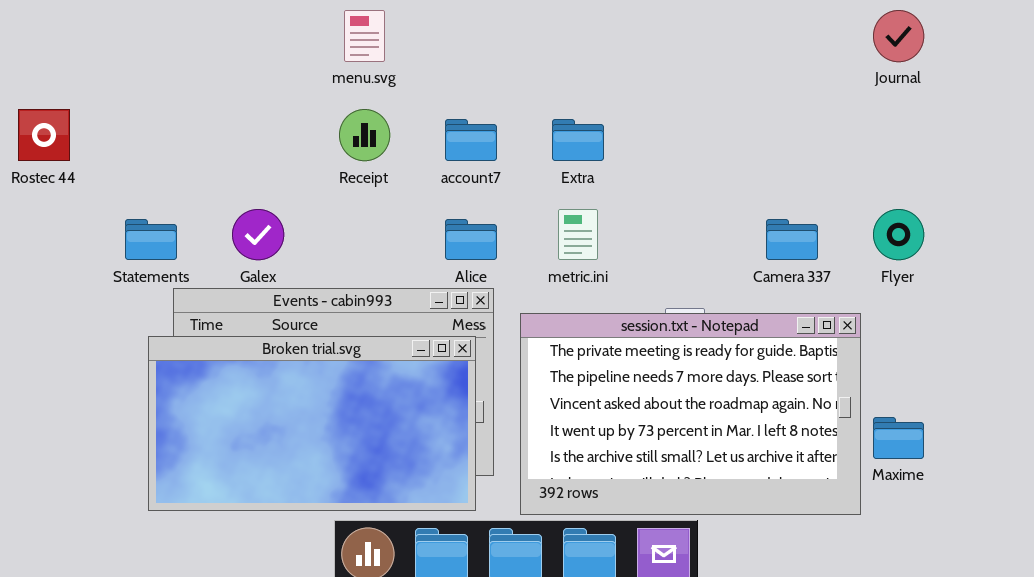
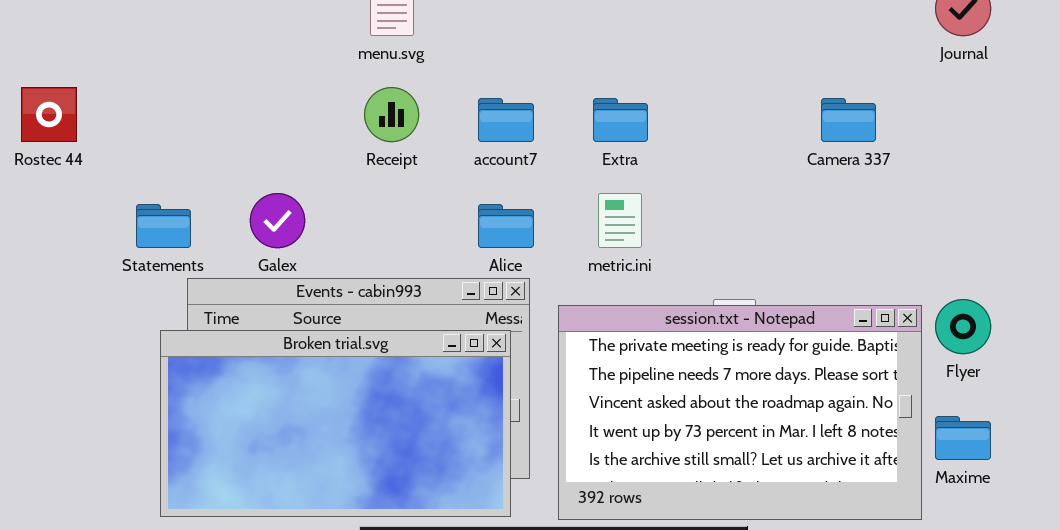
Flyer: [873,209,924,260] -> [935,299,991,354], moved
Camera 337: [766,219,818,260] -> [821,98,876,142], moved

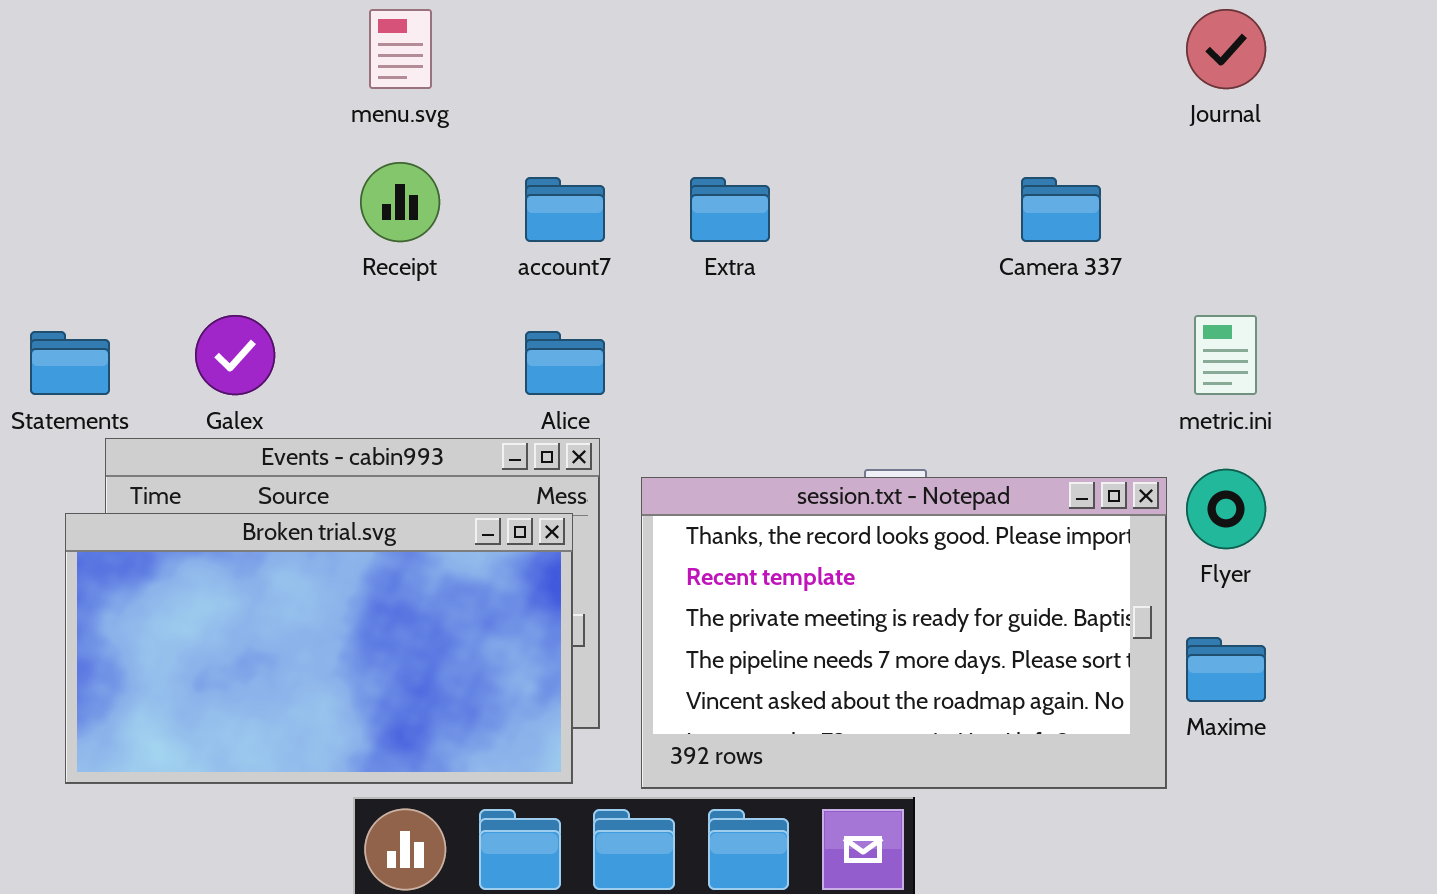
metric.ini: [598,193,642,248] -> [1194,315,1257,395], moved
session.txt - Notepad: [558,305,922,520] -> [641,477,1167,789], scrolled up 2 rows

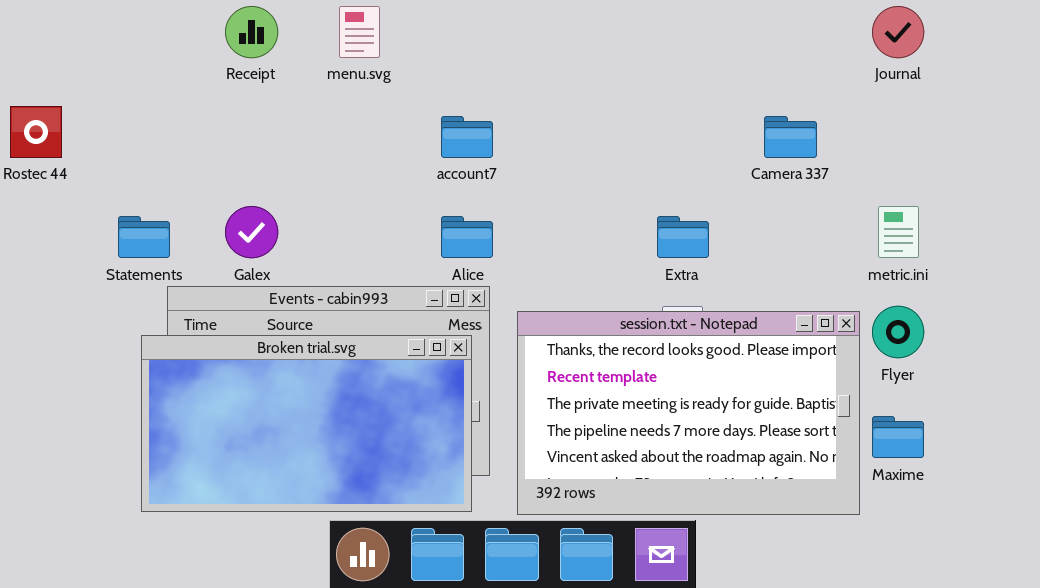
Receipt: [360,162,440,242] -> [225,6,278,58], moved
Extra: [690,177,770,242] -> [657,216,709,258], moved

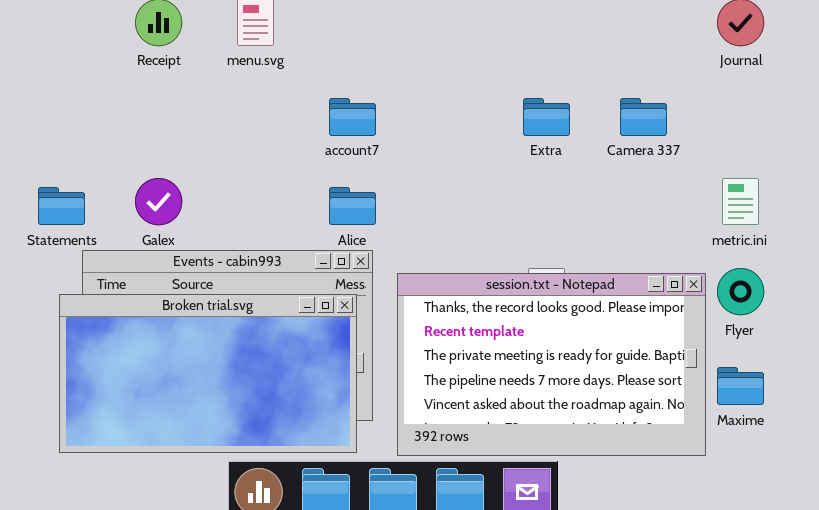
Extra: [657,216,709,258] -> [523,98,570,136], moved

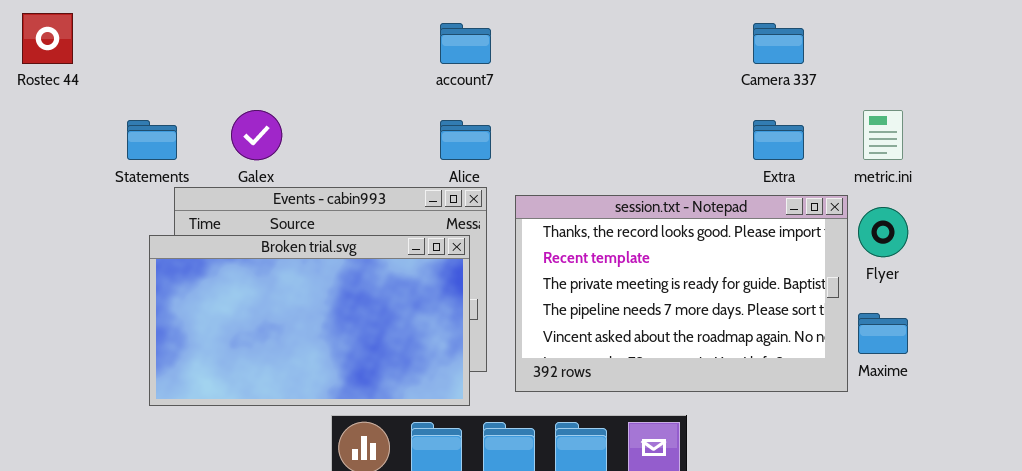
Extra: [523,98,570,136] -> [753,120,804,160], moved
session.txt - Notepad: [397,273,706,456] -> [515,195,848,392], moved

